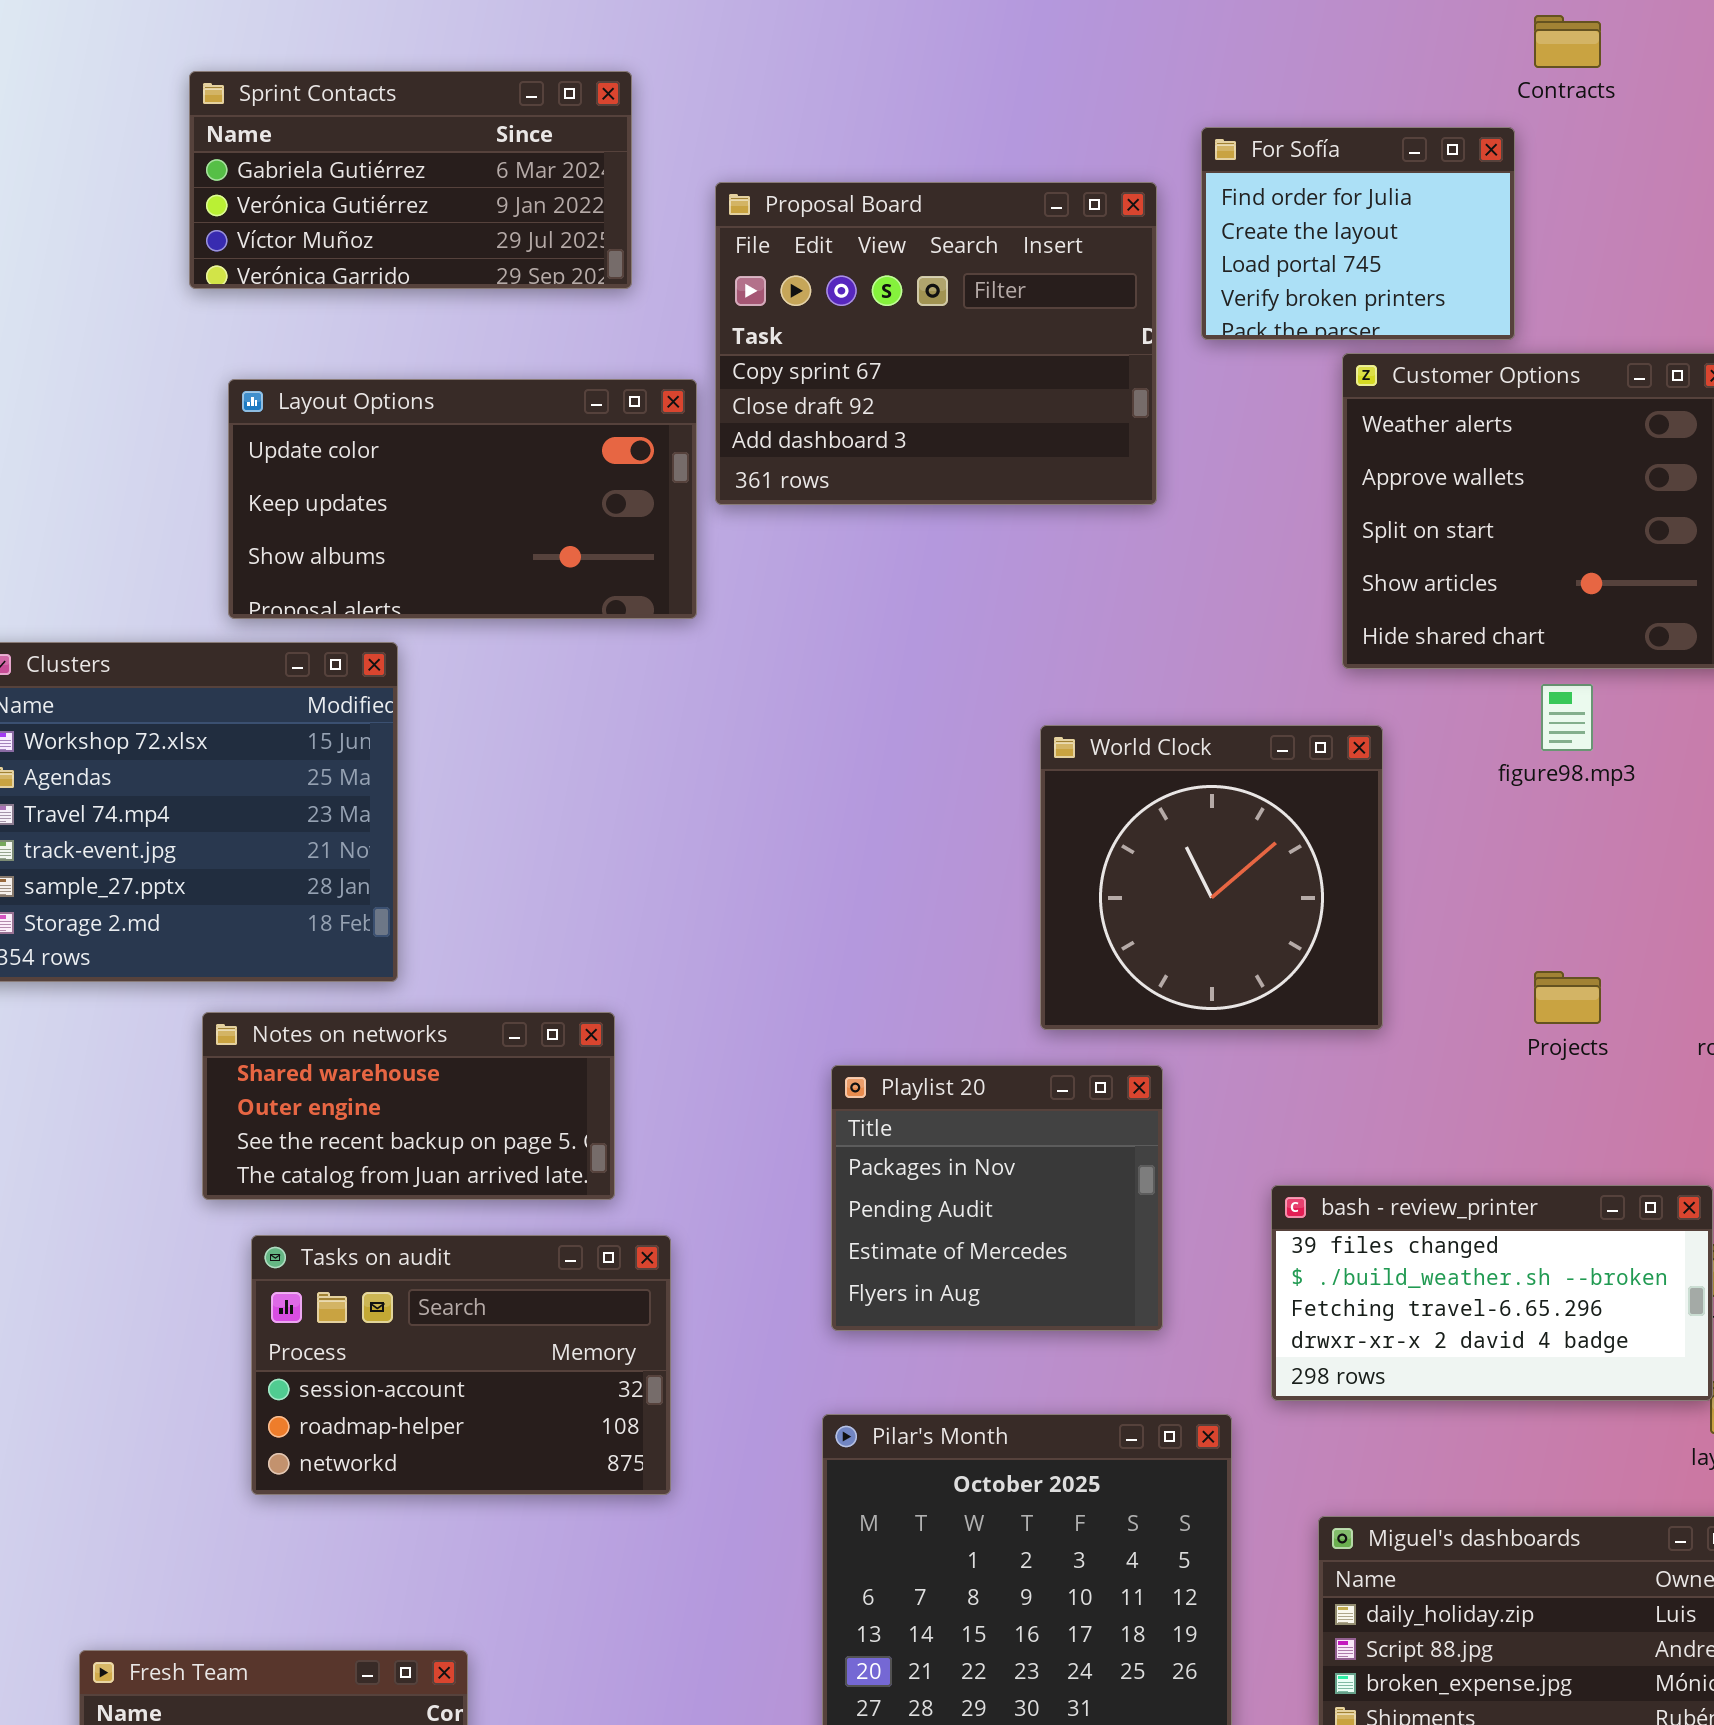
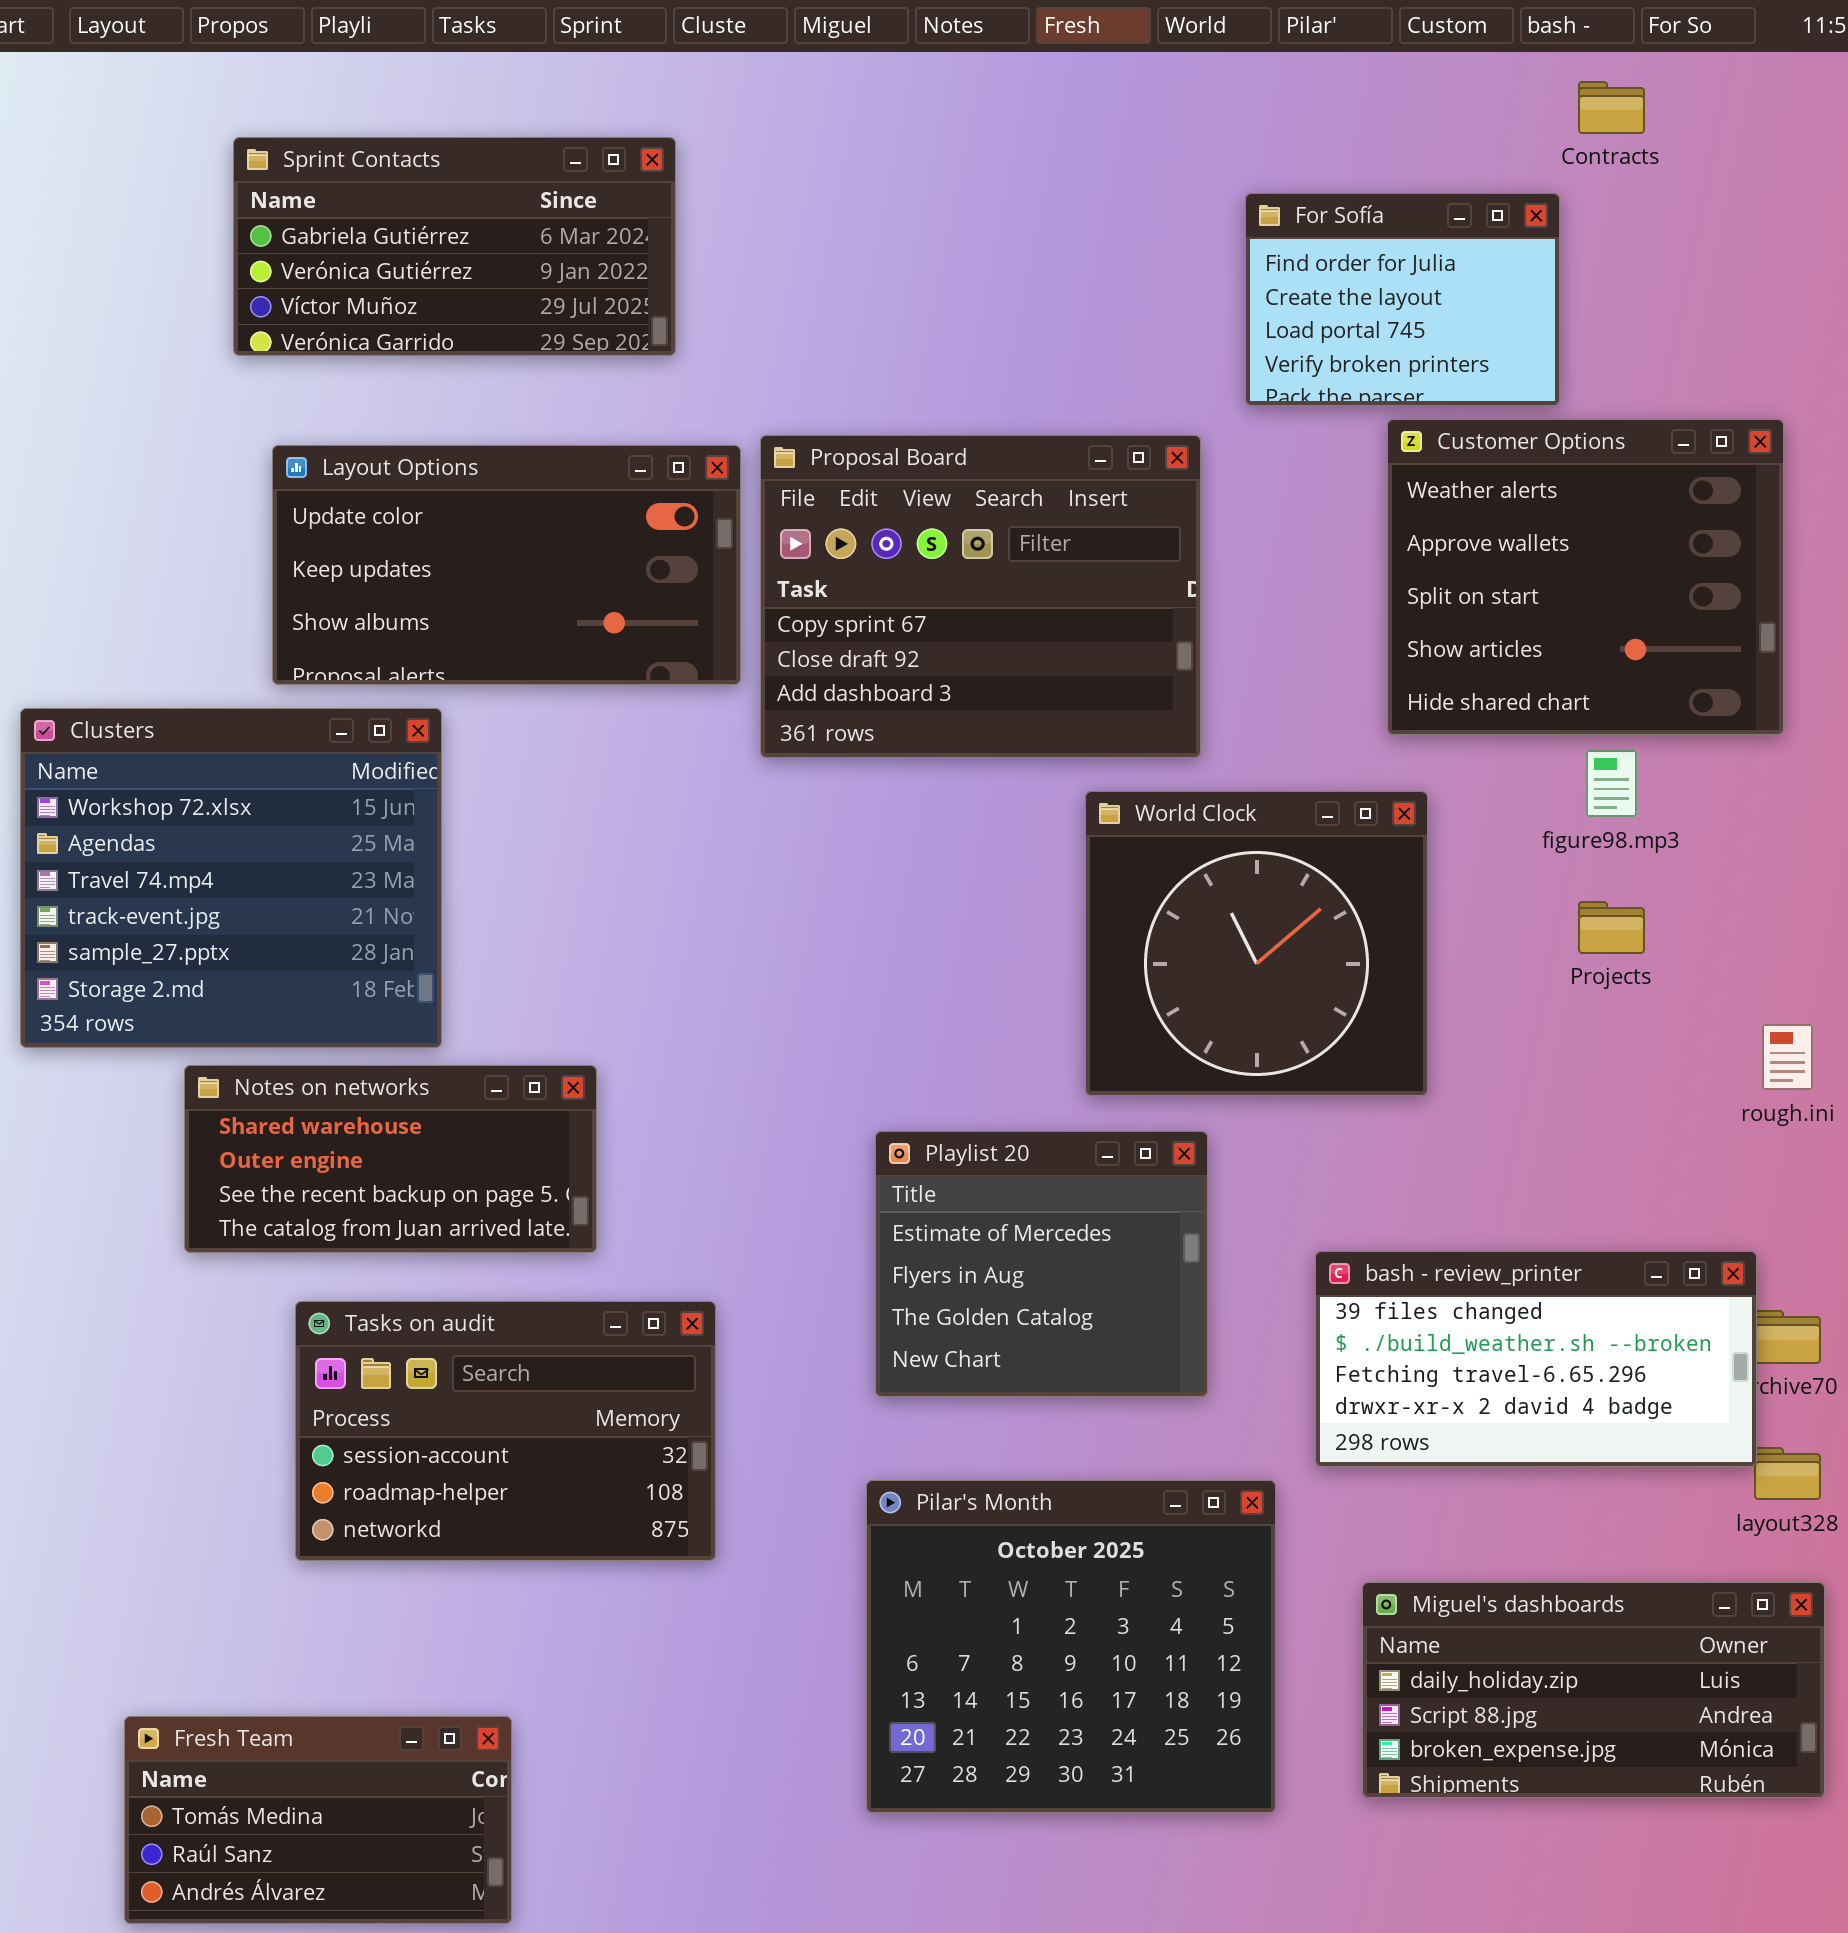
Proposal Board: [715,182,1157,505] -> [760,435,1201,758], moved
Projects: [1534,971,1601,1024] -> [1578,901,1645,954], moved
Notes on networks: [202,1012,615,1200] -> [184,1065,597,1253], moved
Playlist 20: [831,1065,1163,1331] -> [875,1131,1208,1397], scrolled down 2 rows

